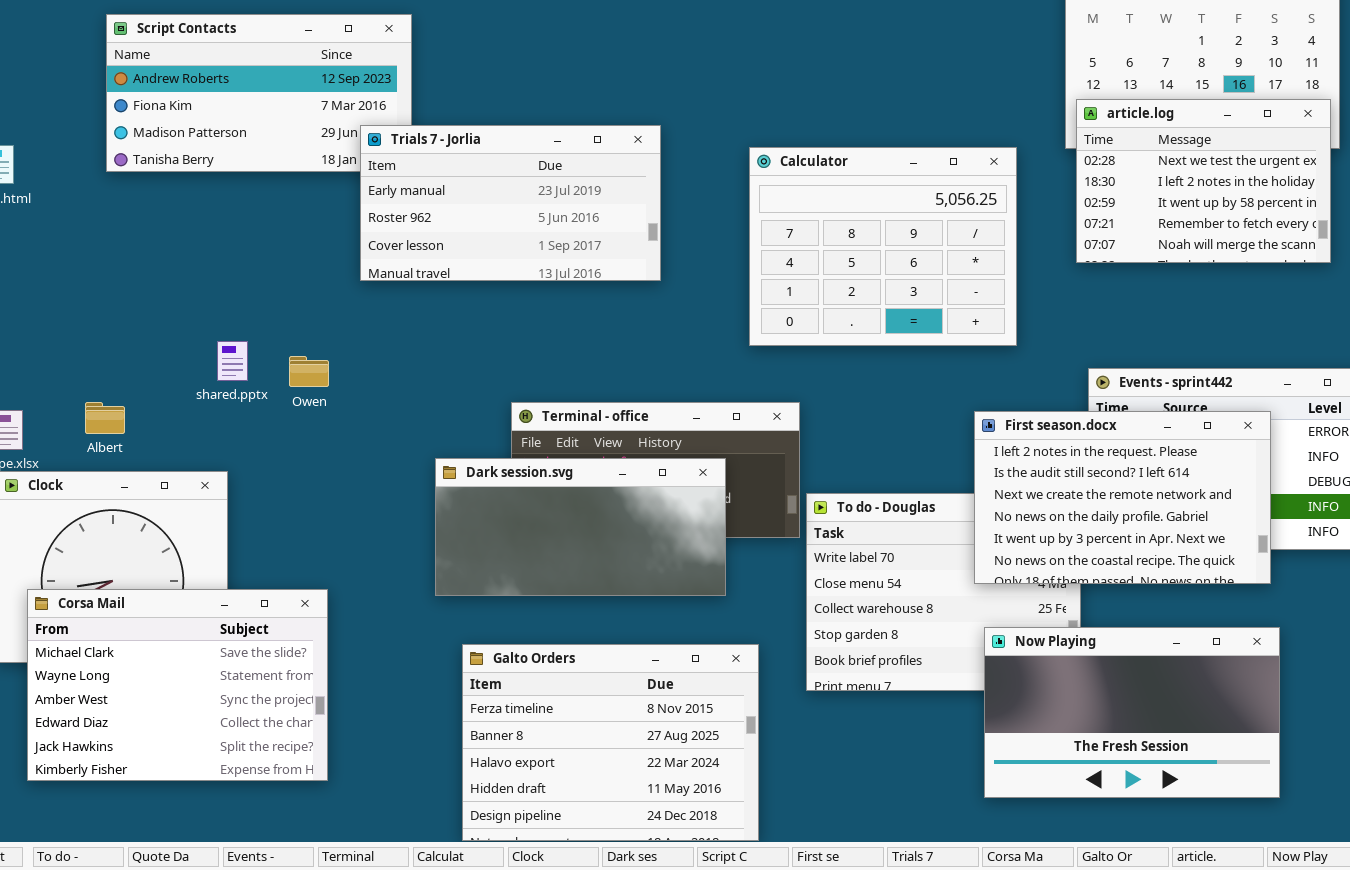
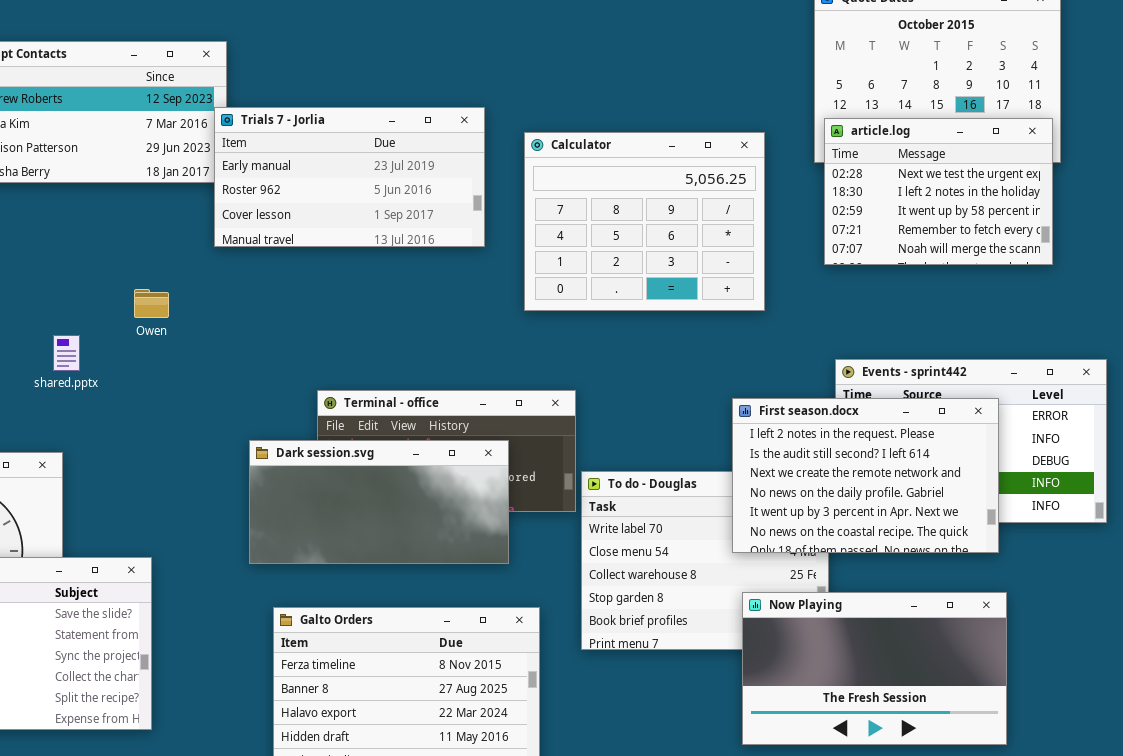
Trials 7 - Jorlia: [360,125,661,281] -> [214,107,485,247], moved
Calculator: [749,147,1017,346] -> [524,132,765,311], moved
Owen: [289,356,329,387] -> [134,289,169,318], moved

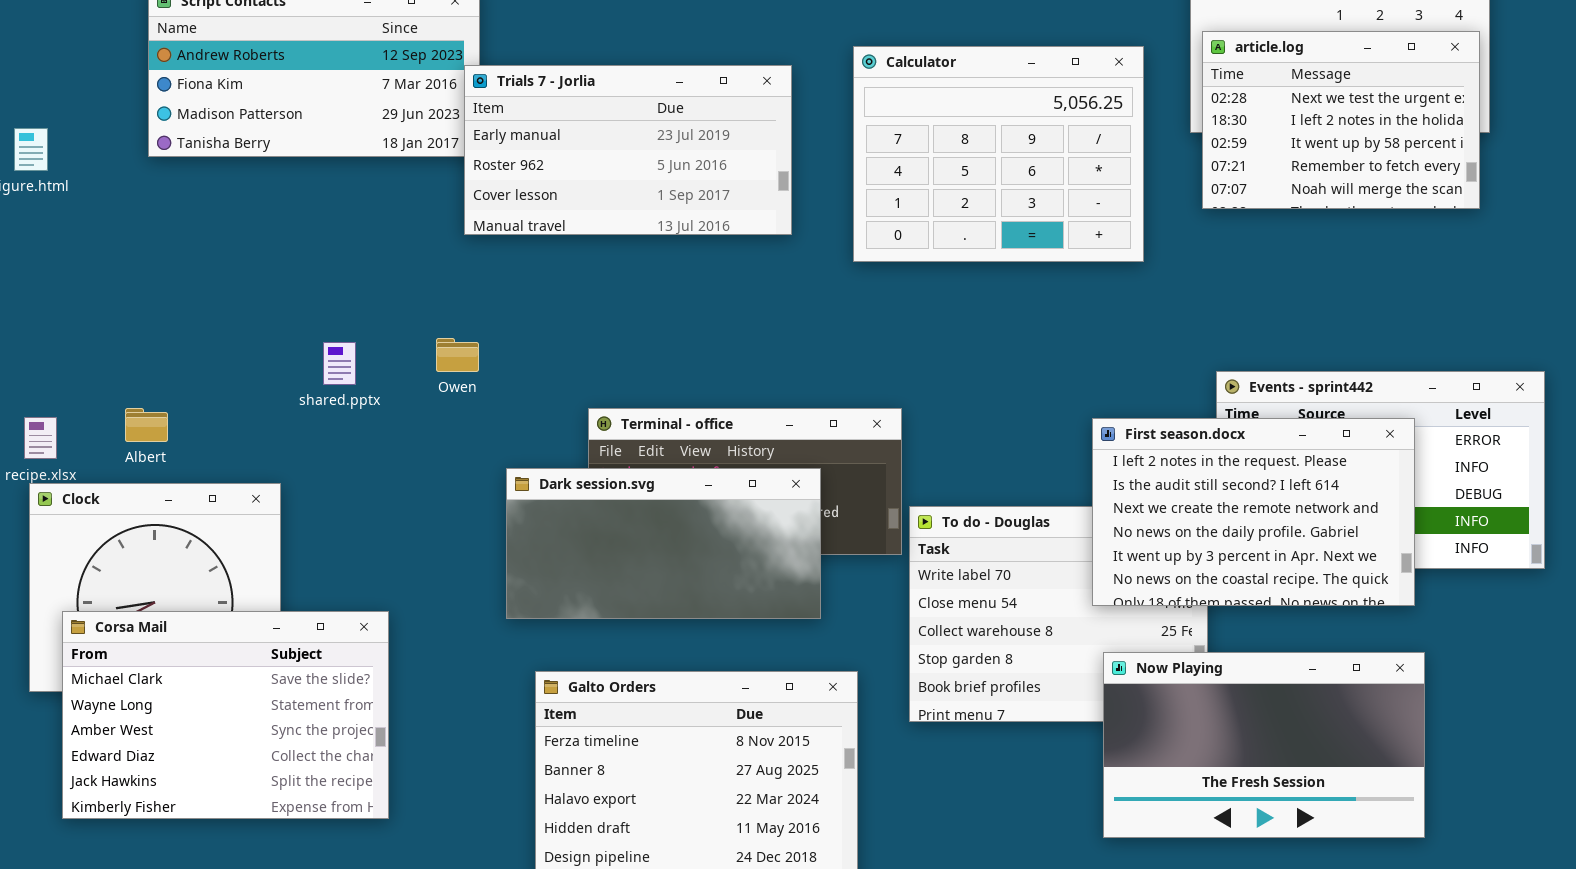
article.log: [824,118,1053,265] -> [1202,31,1480,209], moved
Calculator: [524,132,765,311] -> [853,46,1144,262], moved
Owen: [134,289,169,318] -> [436,338,479,372], moved
shared.pptx: [53,335,80,371] -> [323,342,356,385], moved

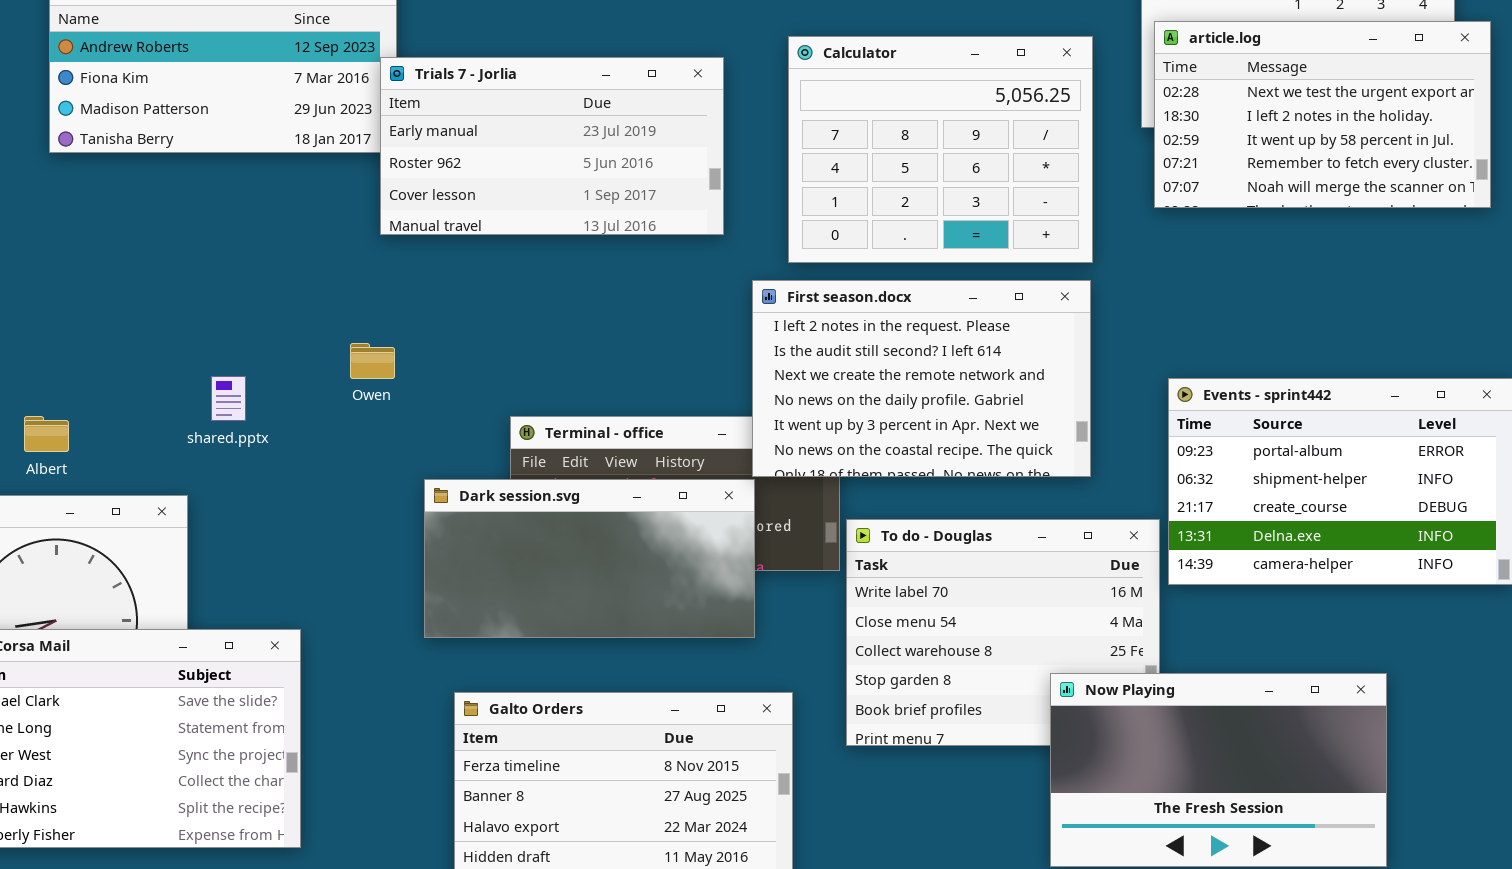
article.log: [1202,31,1480,209] -> [1154,21,1491,208], resized
shared.pptx: [323,342,356,385] -> [211,376,246,421], moved
First season.docx: [1092,418,1415,606] -> [752,280,1091,477], moved

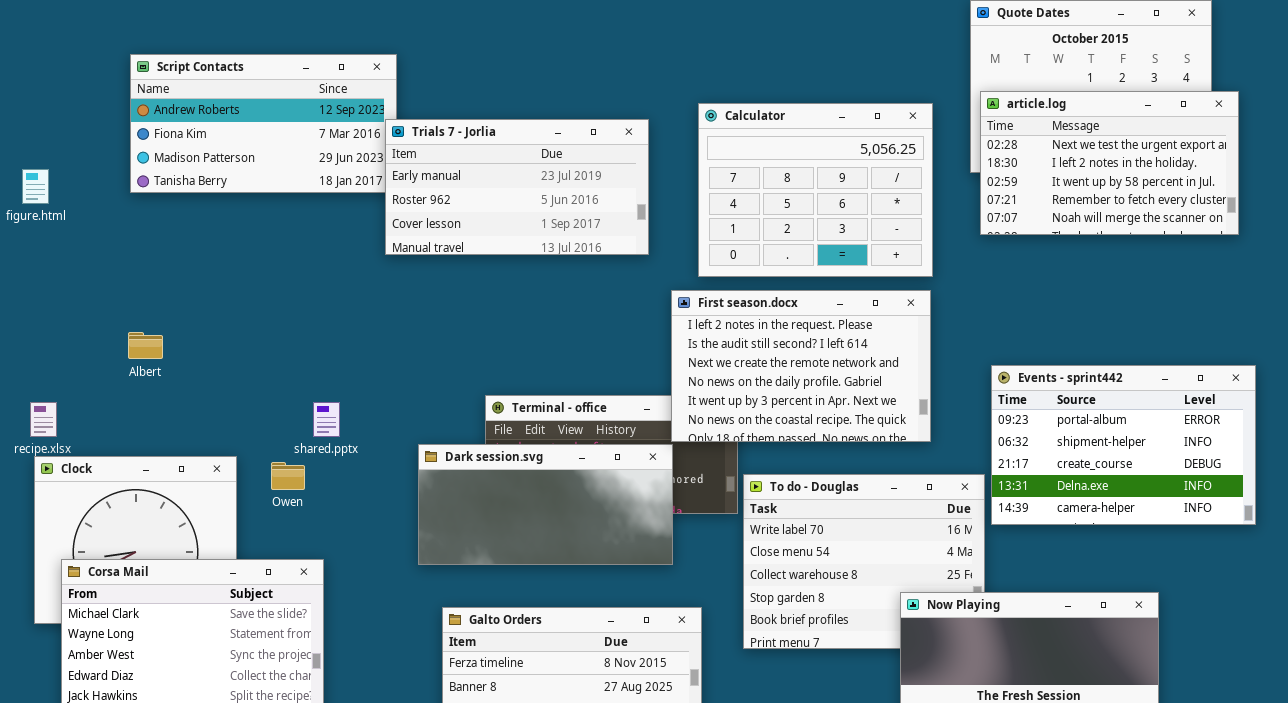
Owen: [350,343,395,379] -> [271,462,305,490], moved
shared.pptx: [211,376,246,421] -> [313,402,340,437], moved
Albert: [24,416,69,452] -> [128,332,163,359], moved

